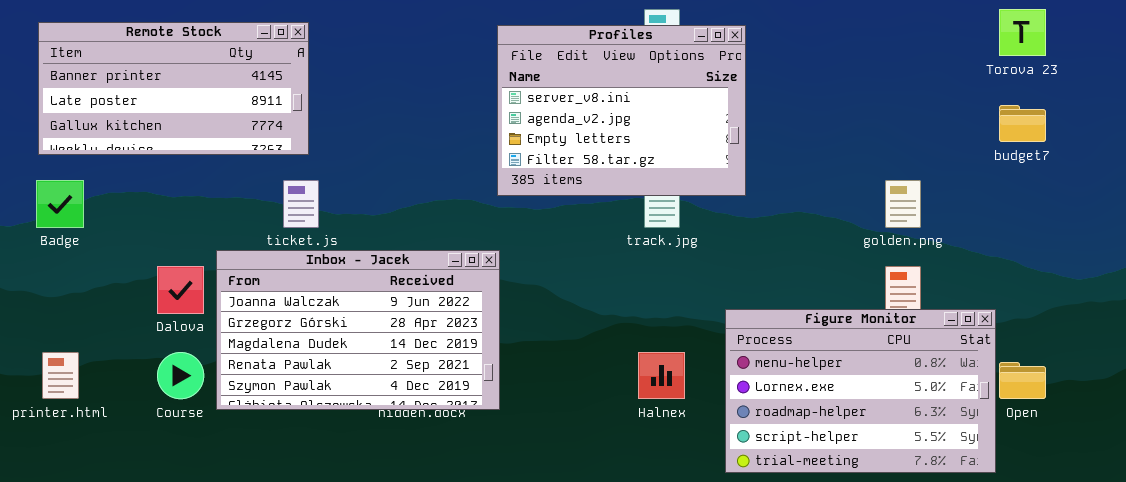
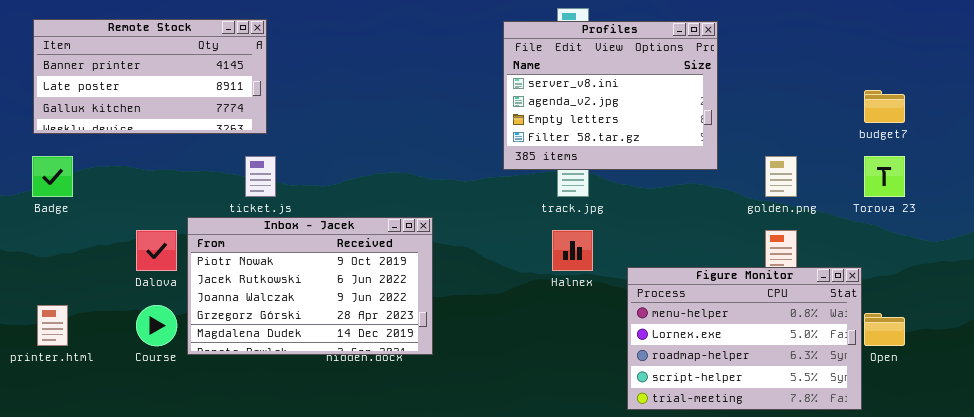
Torova 23: [999,9,1046,56] -> [864,156,905,197], moved
Profiles: [497,25,746,196] -> [503,21,718,170], moved
Inbox - Jacek: [216,250,500,410] -> [187,217,433,355], scrolled up 2 rows
Halnex: [638,352,685,399] -> [552,230,593,271], moved

